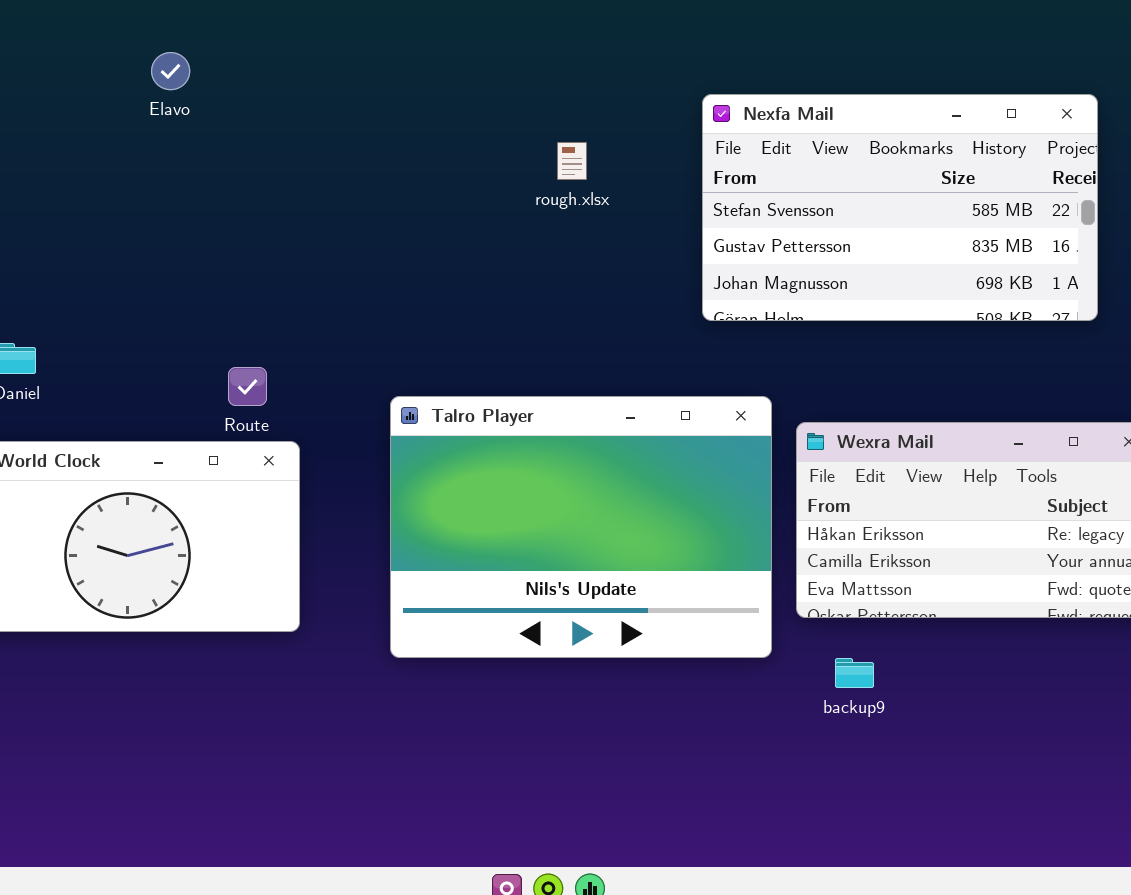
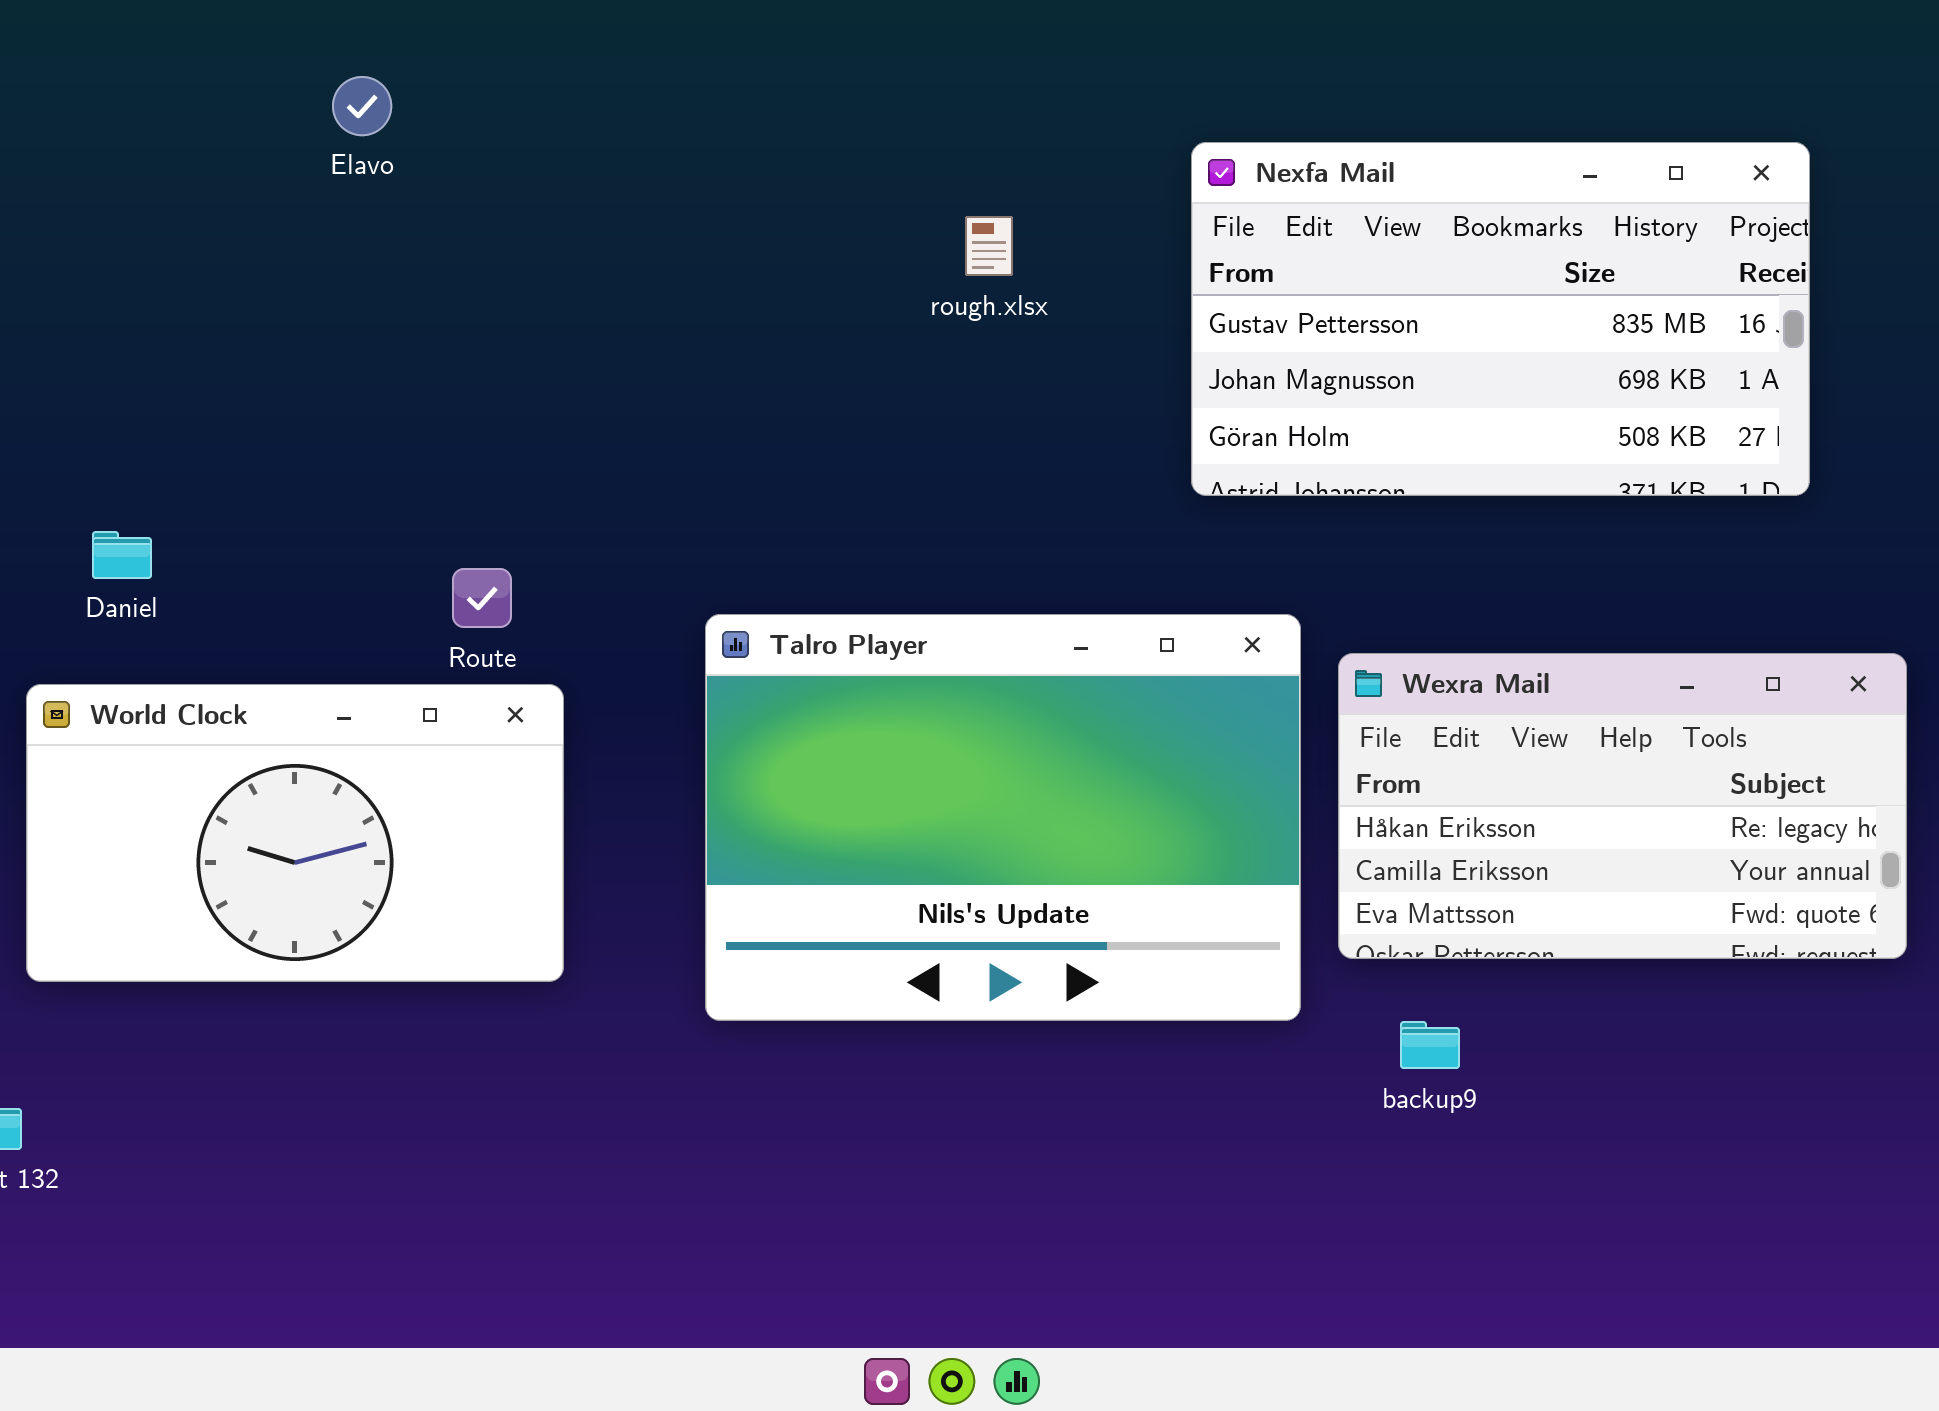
Nexfa Mail: [702,94,1098,321] -> [1191,142,1810,496], scrolled down 1 row

